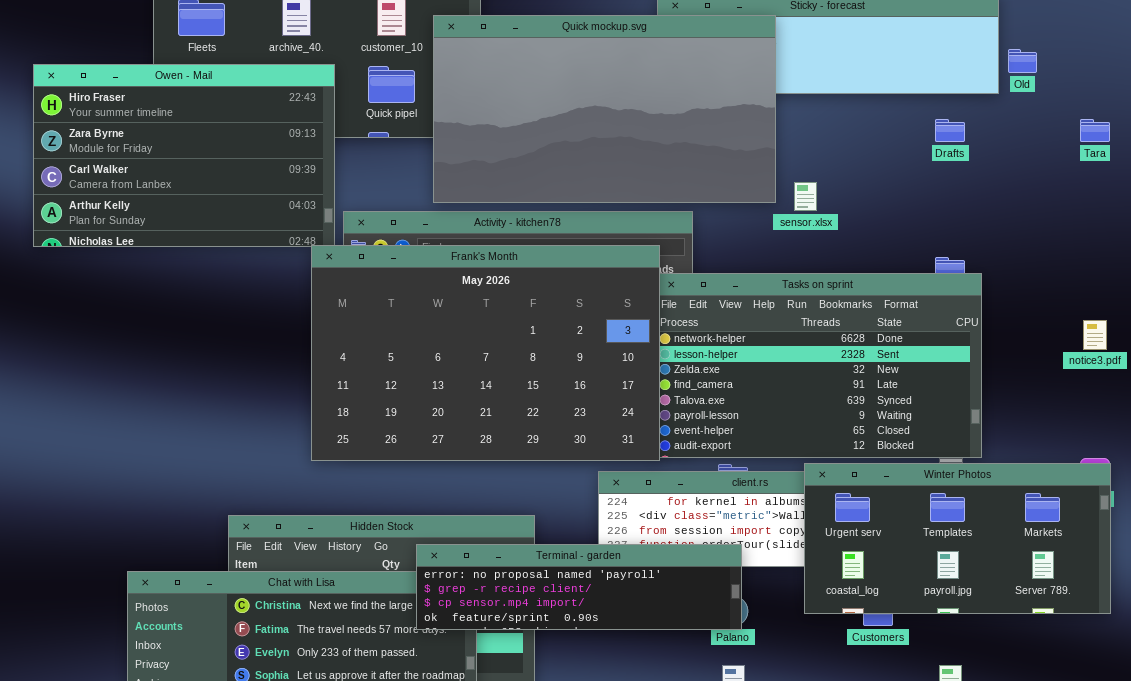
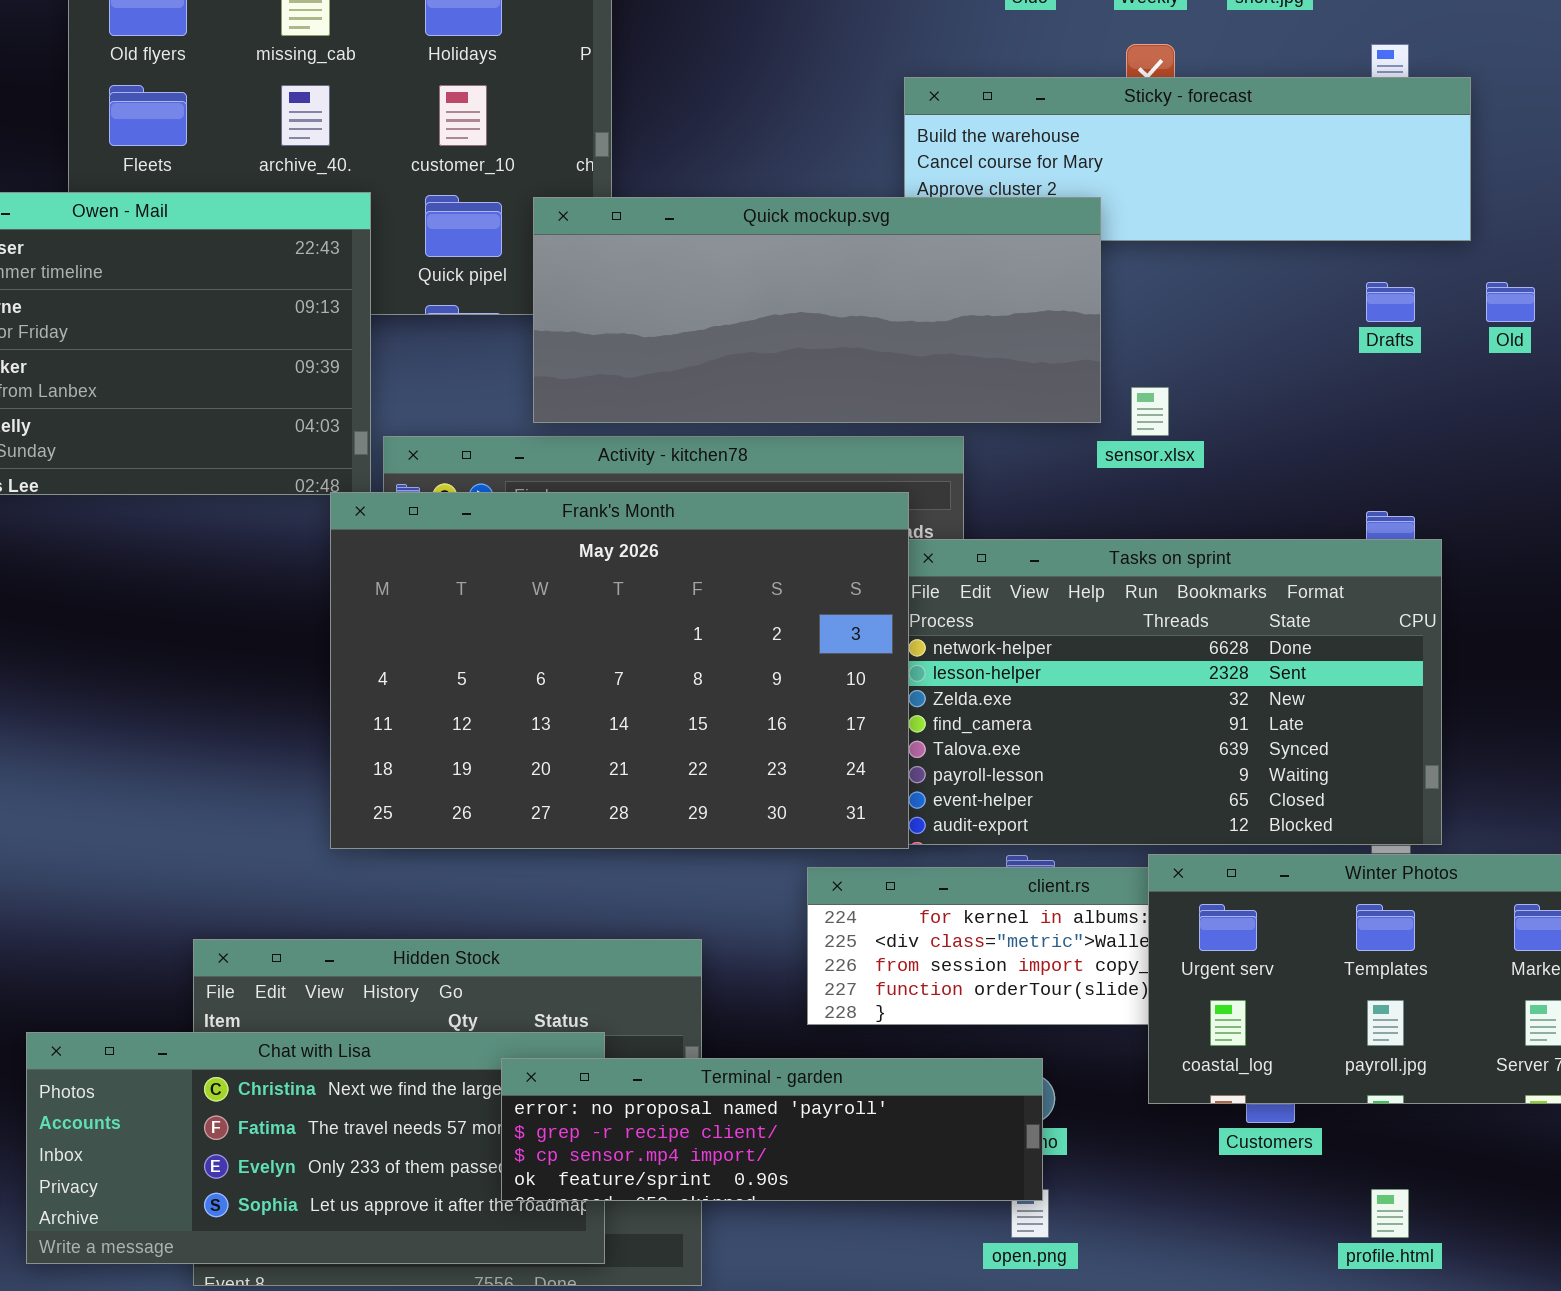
Quick mockup.svg: [433,15,776,203] -> [533,197,1101,423], resized
Old: [1008,49,1037,73] -> [1486,282,1535,322], moved
Terminal - garden: [416,544,742,630] -> [501,1058,1043,1201], moved

